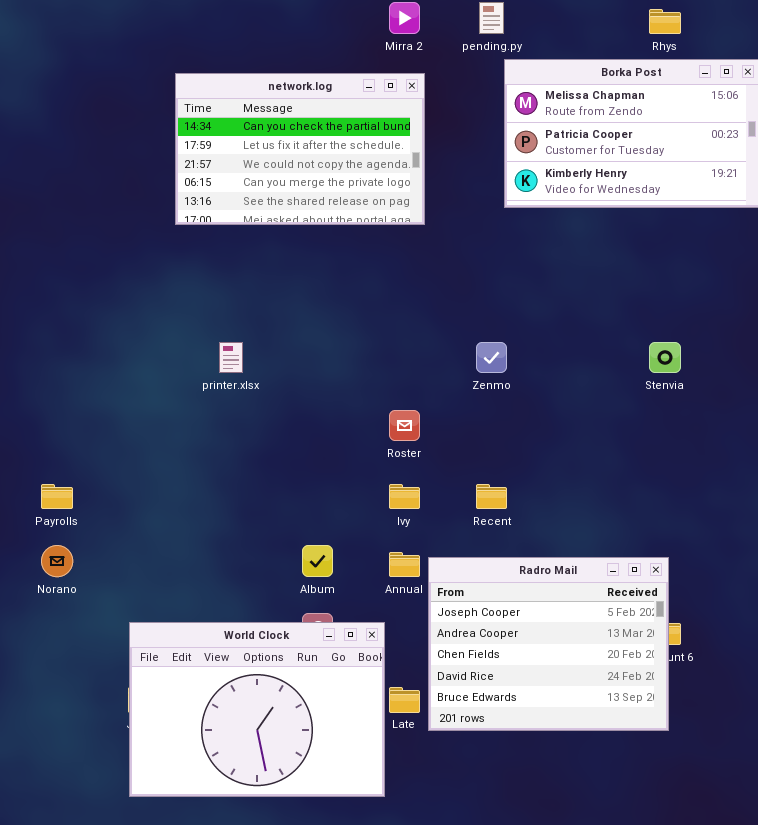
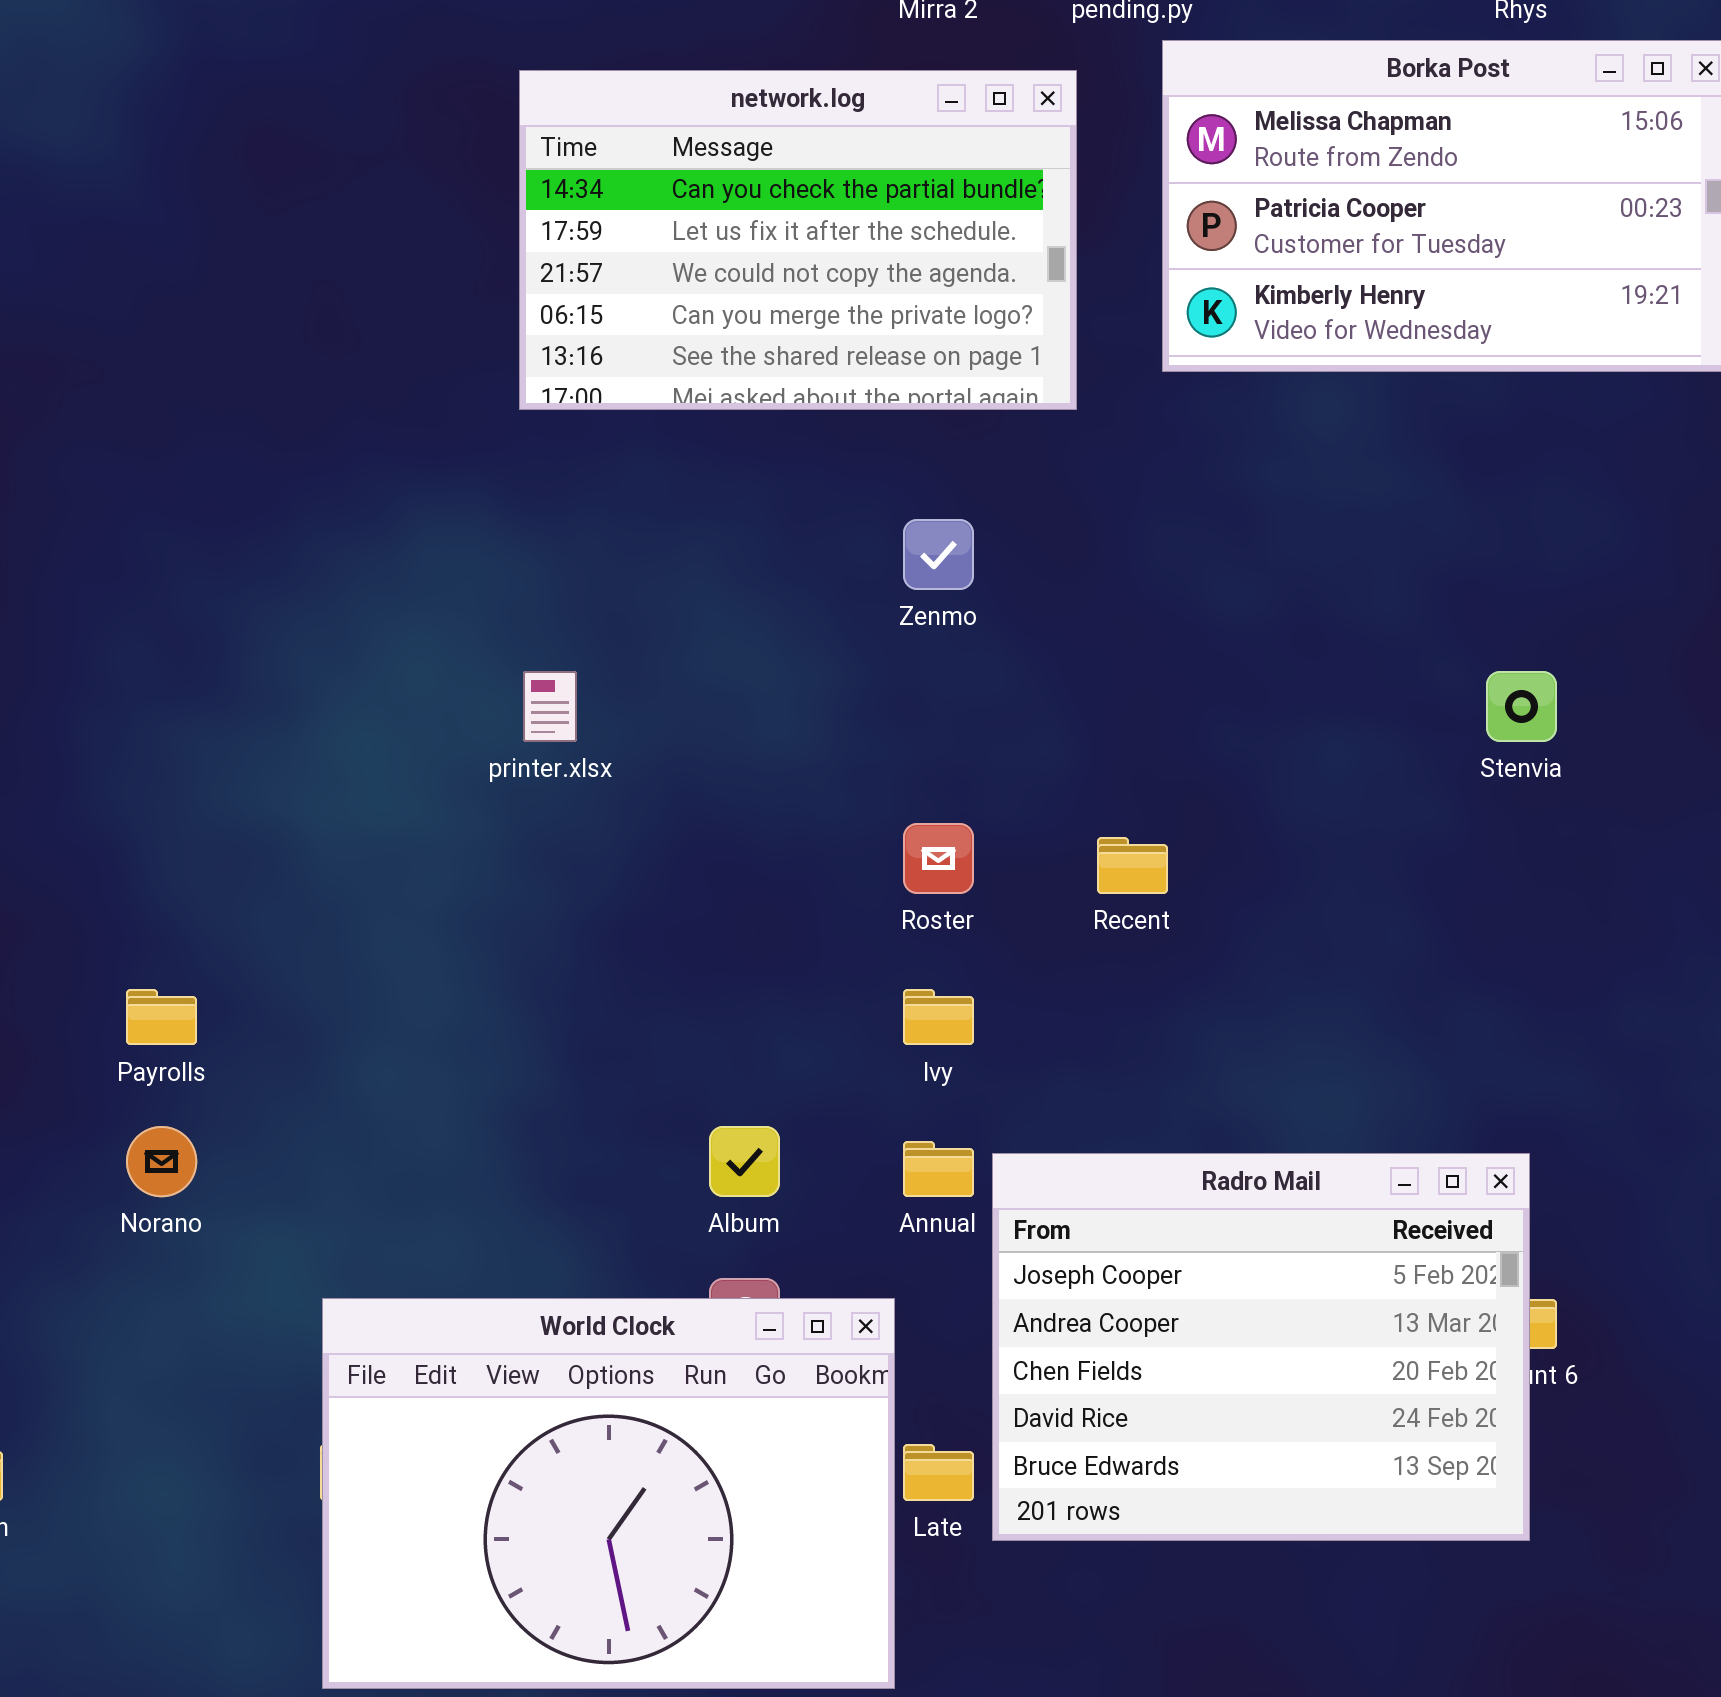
network.log: [175,73,425,225] -> [519,70,1077,410], moved
Zenmo: [476,342,507,373] -> [903,519,974,590], moved
Recent: [476,484,507,509] -> [1097,837,1168,894], moved

